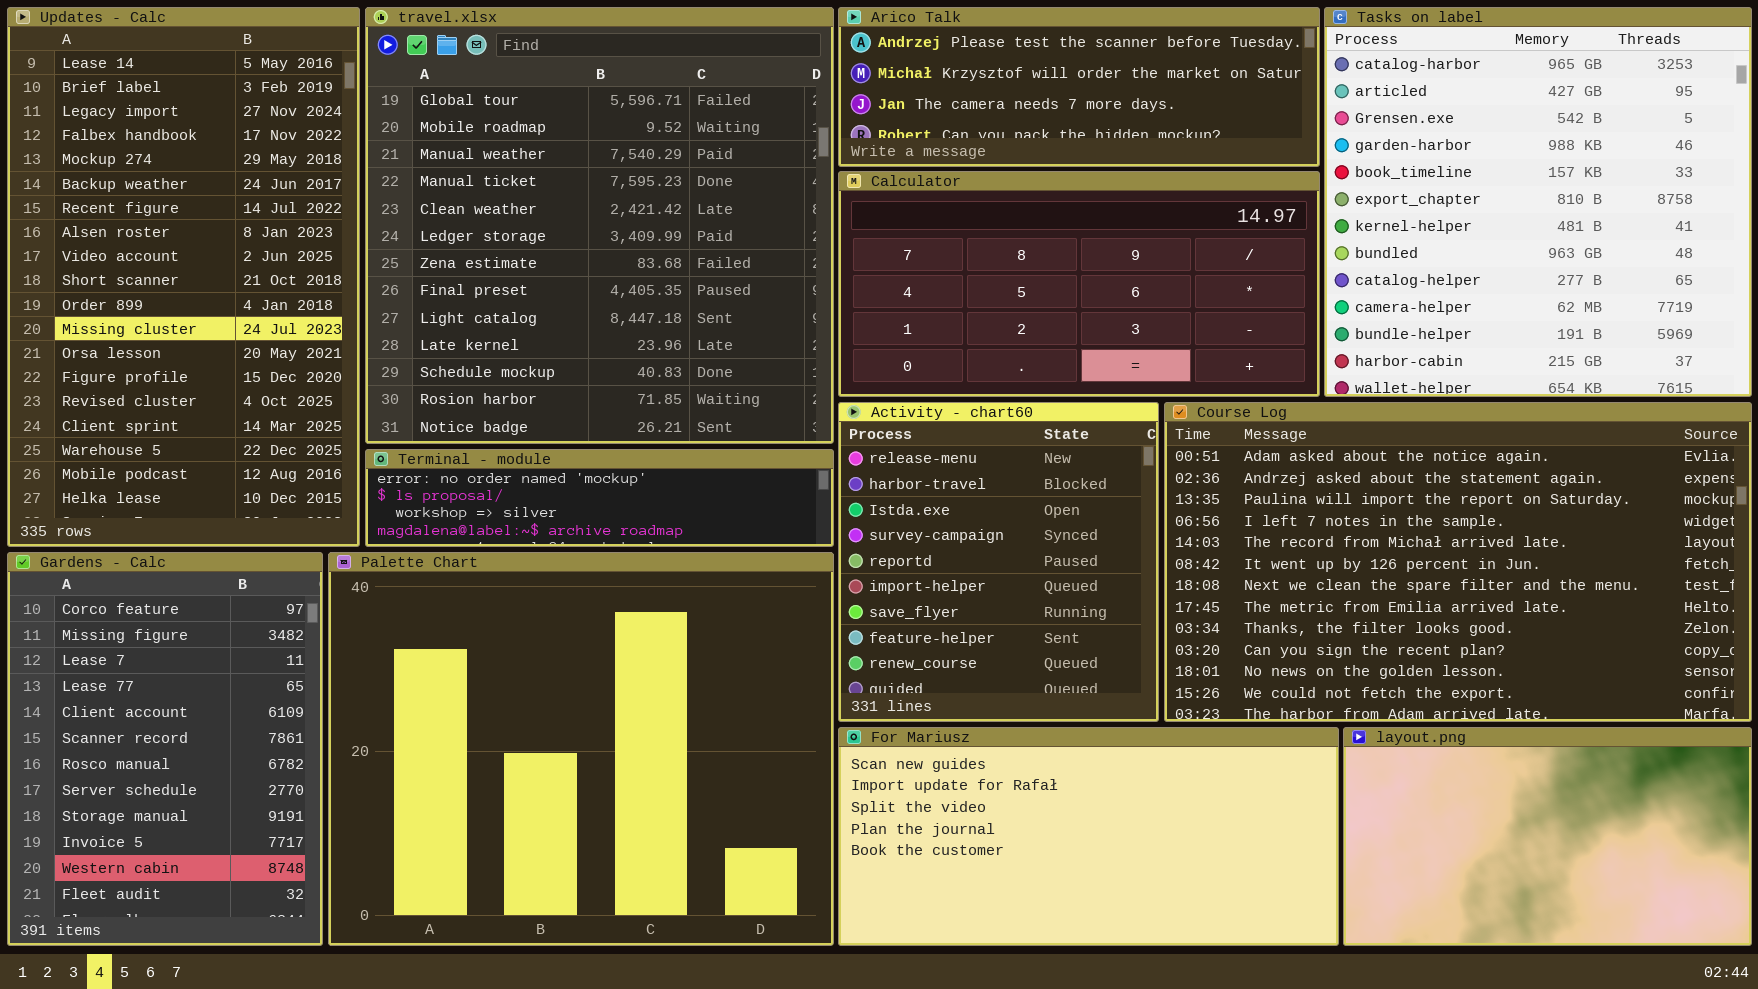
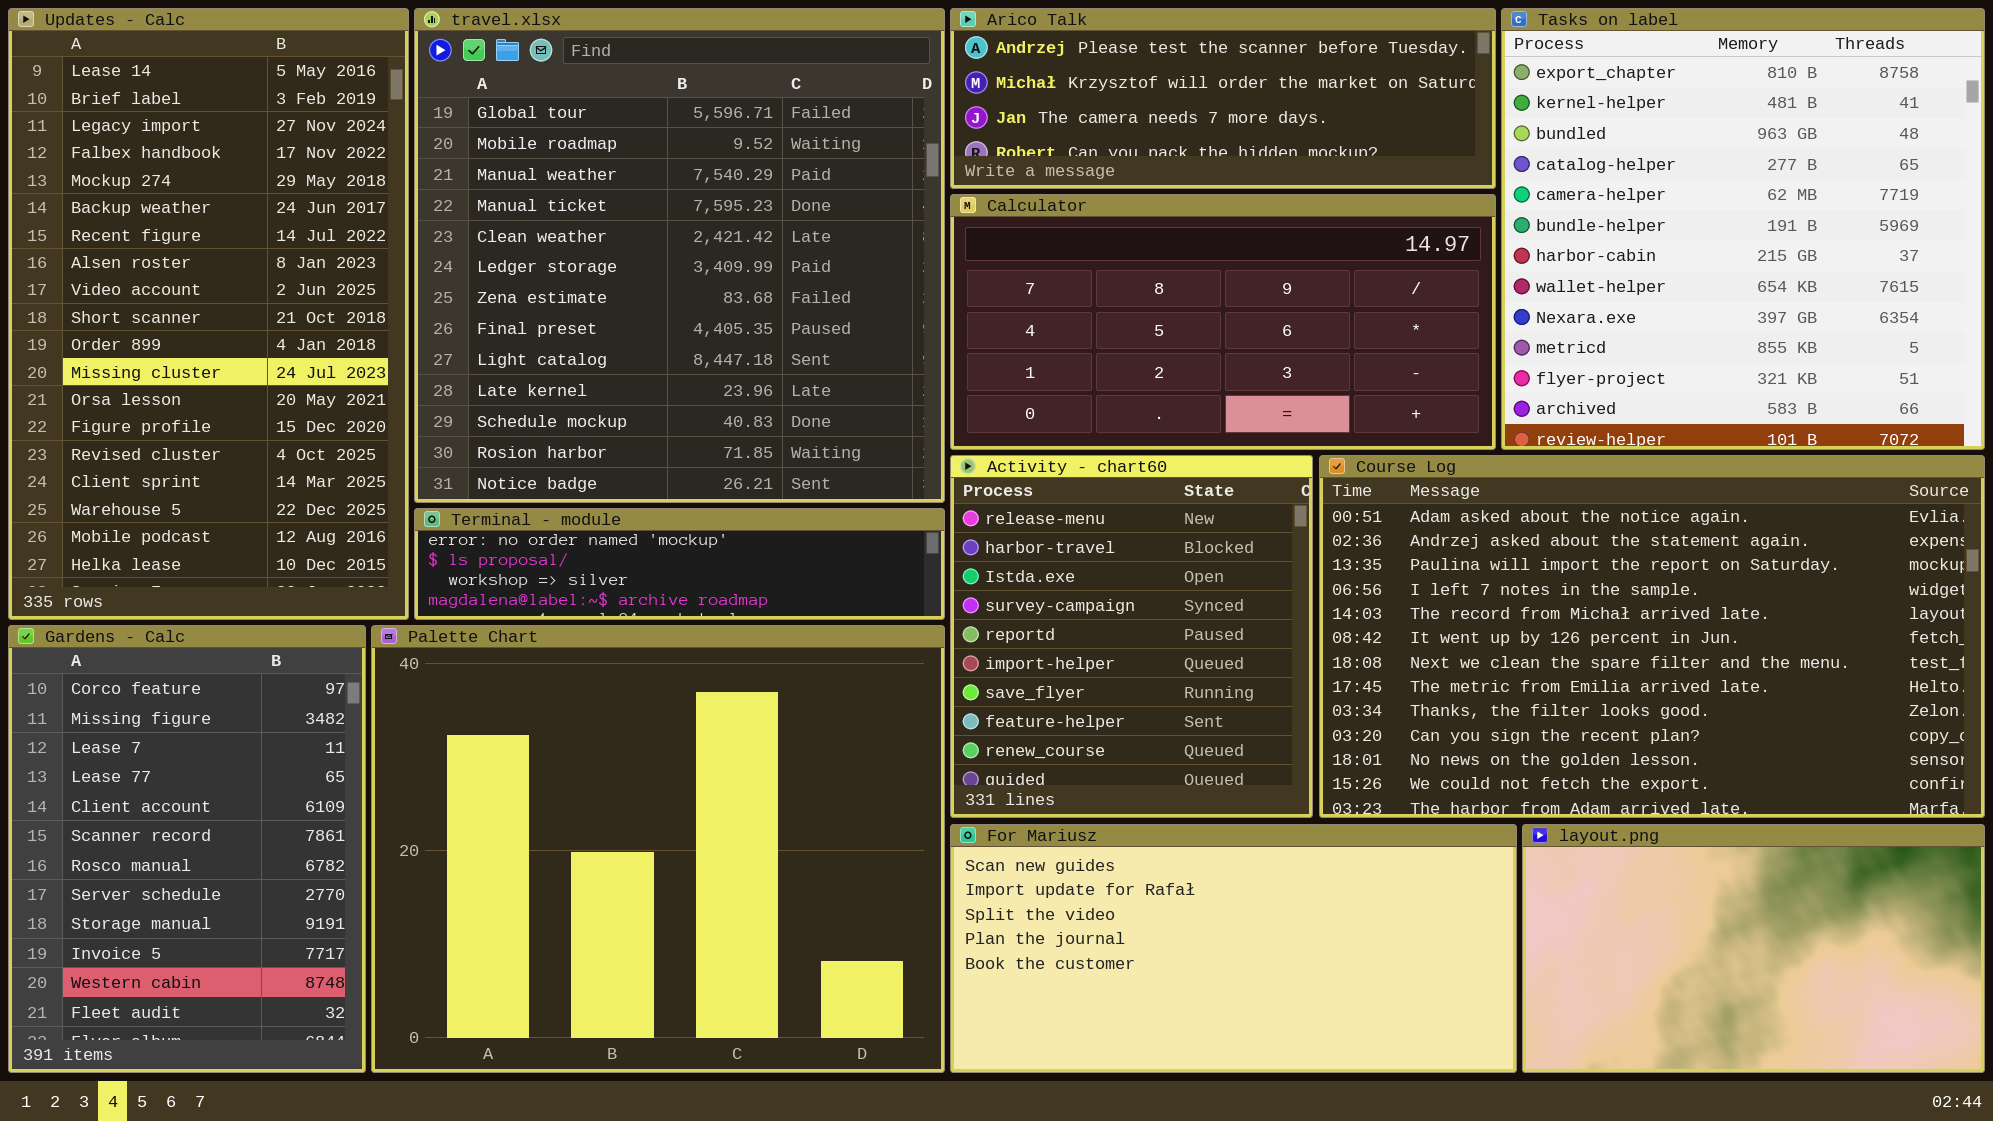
Tasks on label: [1324,7,1752,397] -> [1501,8,1985,450], scrolled down 5 rows

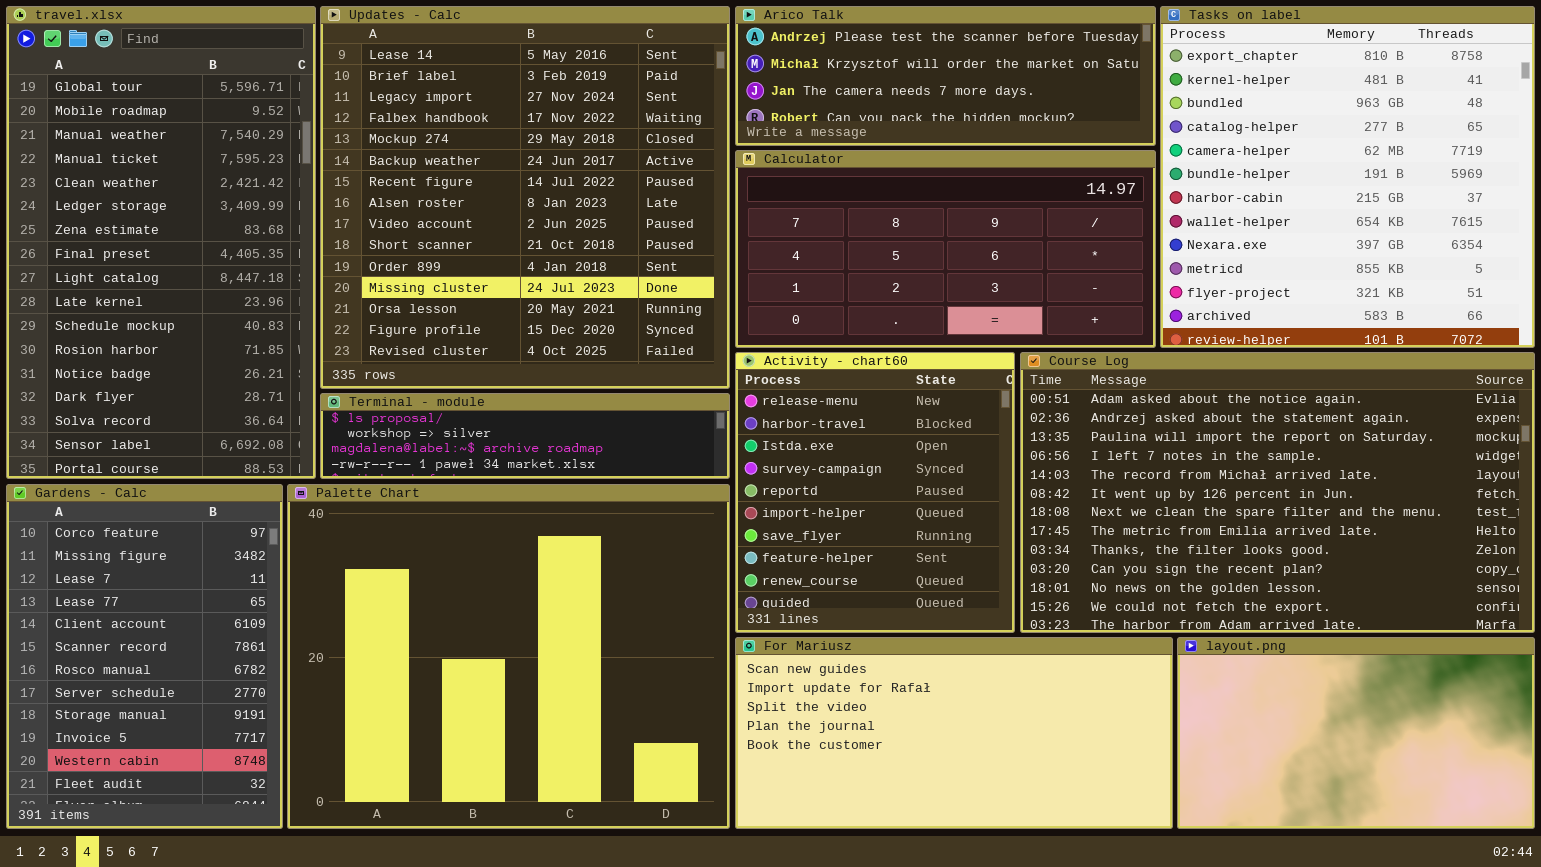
Updates - Calc: [8,8,409,620] -> [320,6,730,389], moved, resized
travel.xlsx: [414,8,945,503] -> [6,6,316,479], moved, resized
Terminal - module: [414,508,945,620] -> [320,393,730,479], scrolled down 1 row

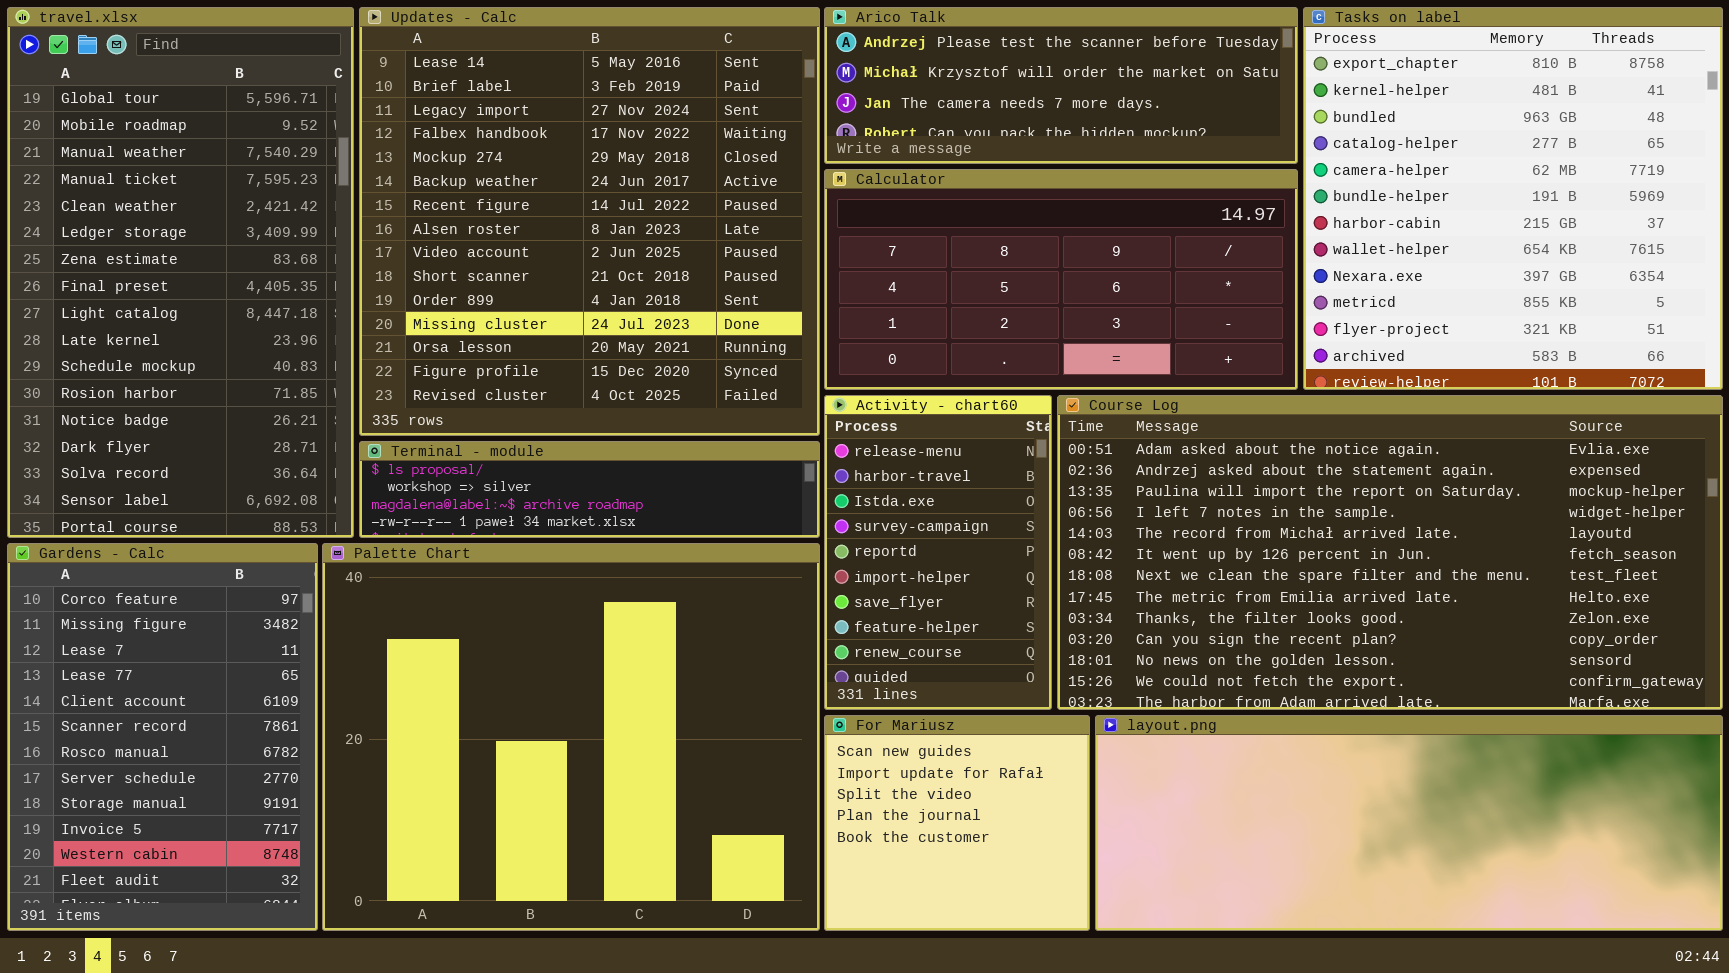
Activity - chart60: [735,352,1015,633] -> [824,395,1052,710], resized
Course Log: [1020,352,1535,633] -> [1057,395,1723,710], resized
For Mariusz: [735,637,1173,829] -> [824,715,1090,931], resized
layout.png: [1177,637,1535,829] -> [1095,715,1723,931], resized

